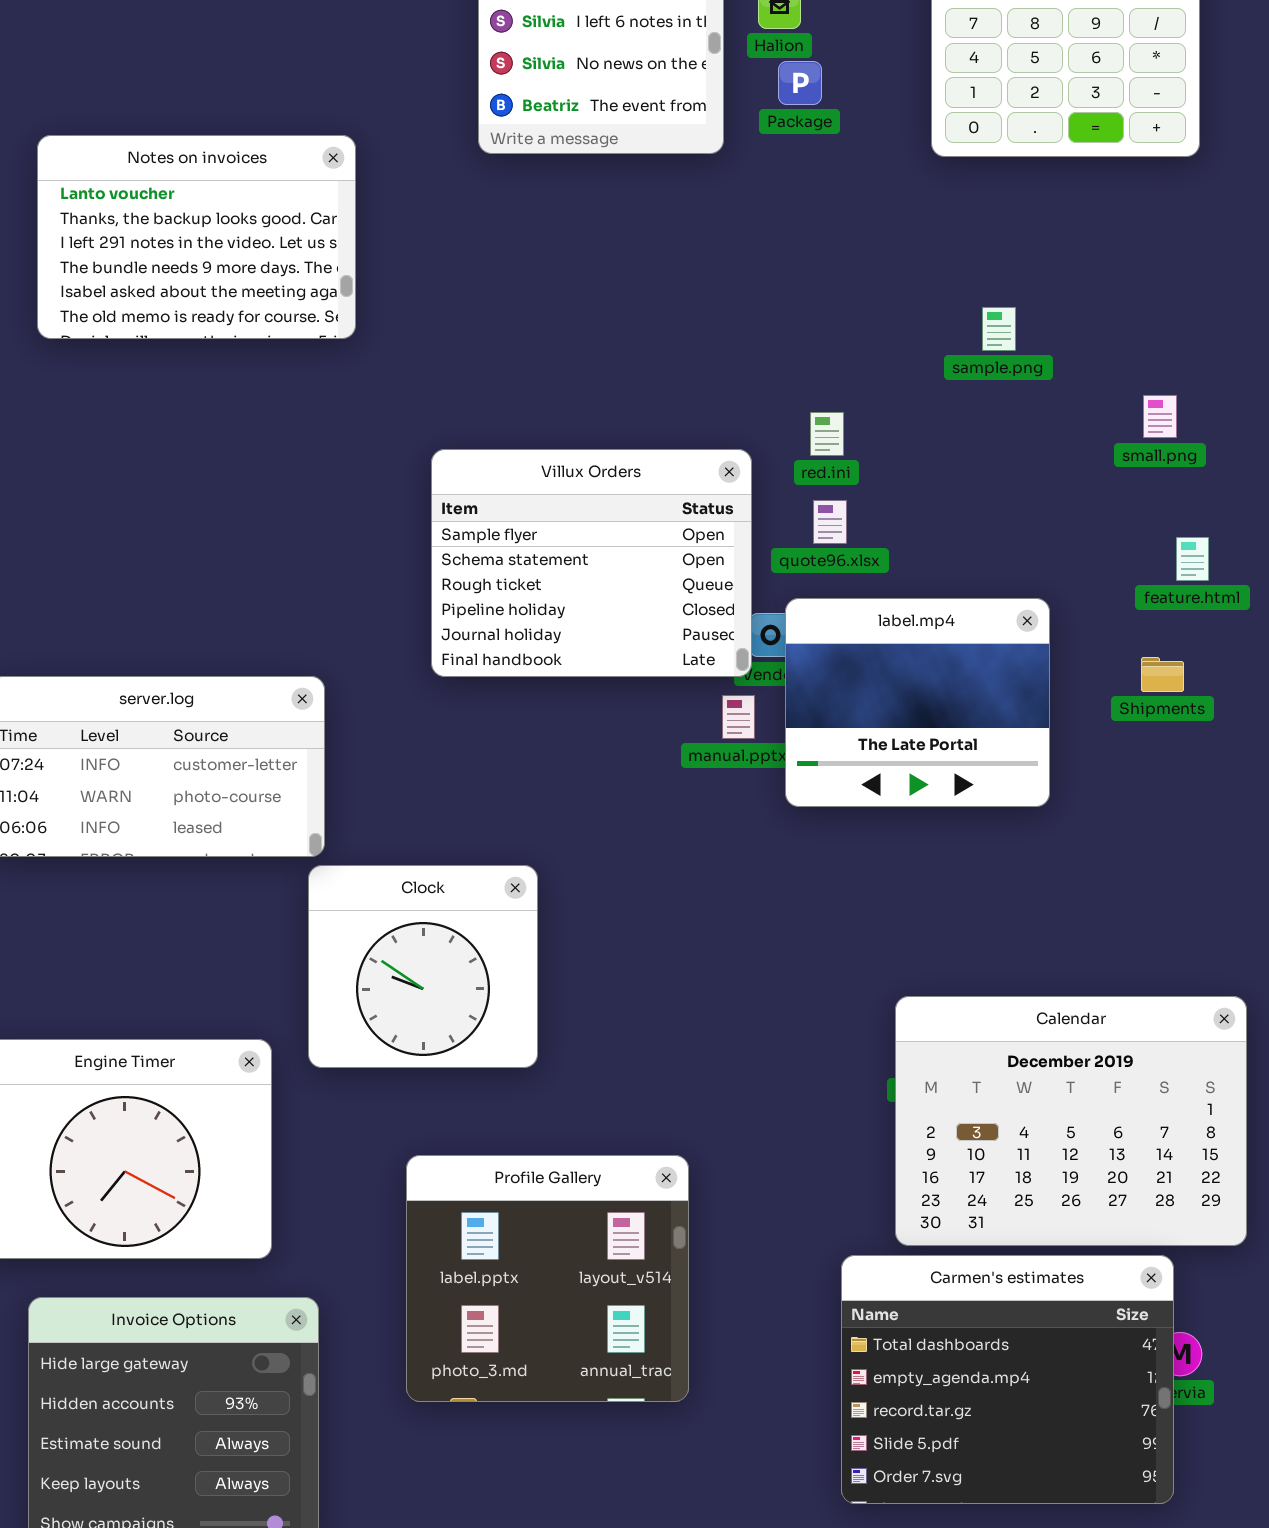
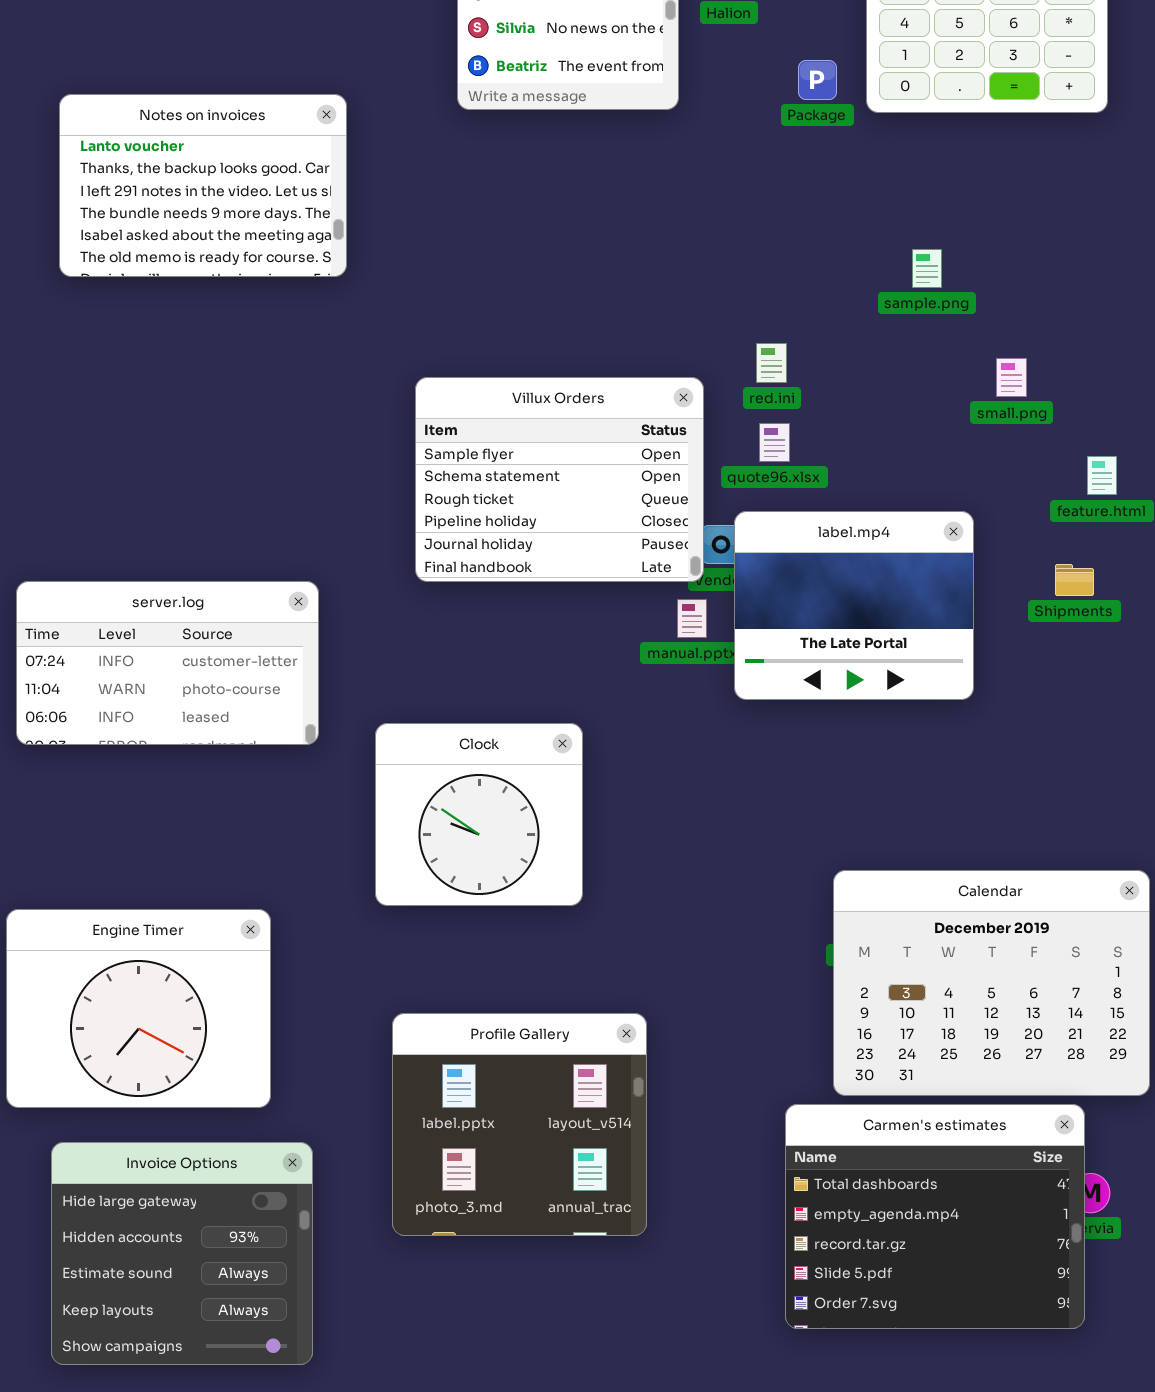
Package: [778,61,822,105] -> [798,60,837,100], moved
small.png: [1143,395,1177,438] -> [996,358,1027,397], moved
Clock: [308,865,538,1068] -> [375,723,583,906], moved

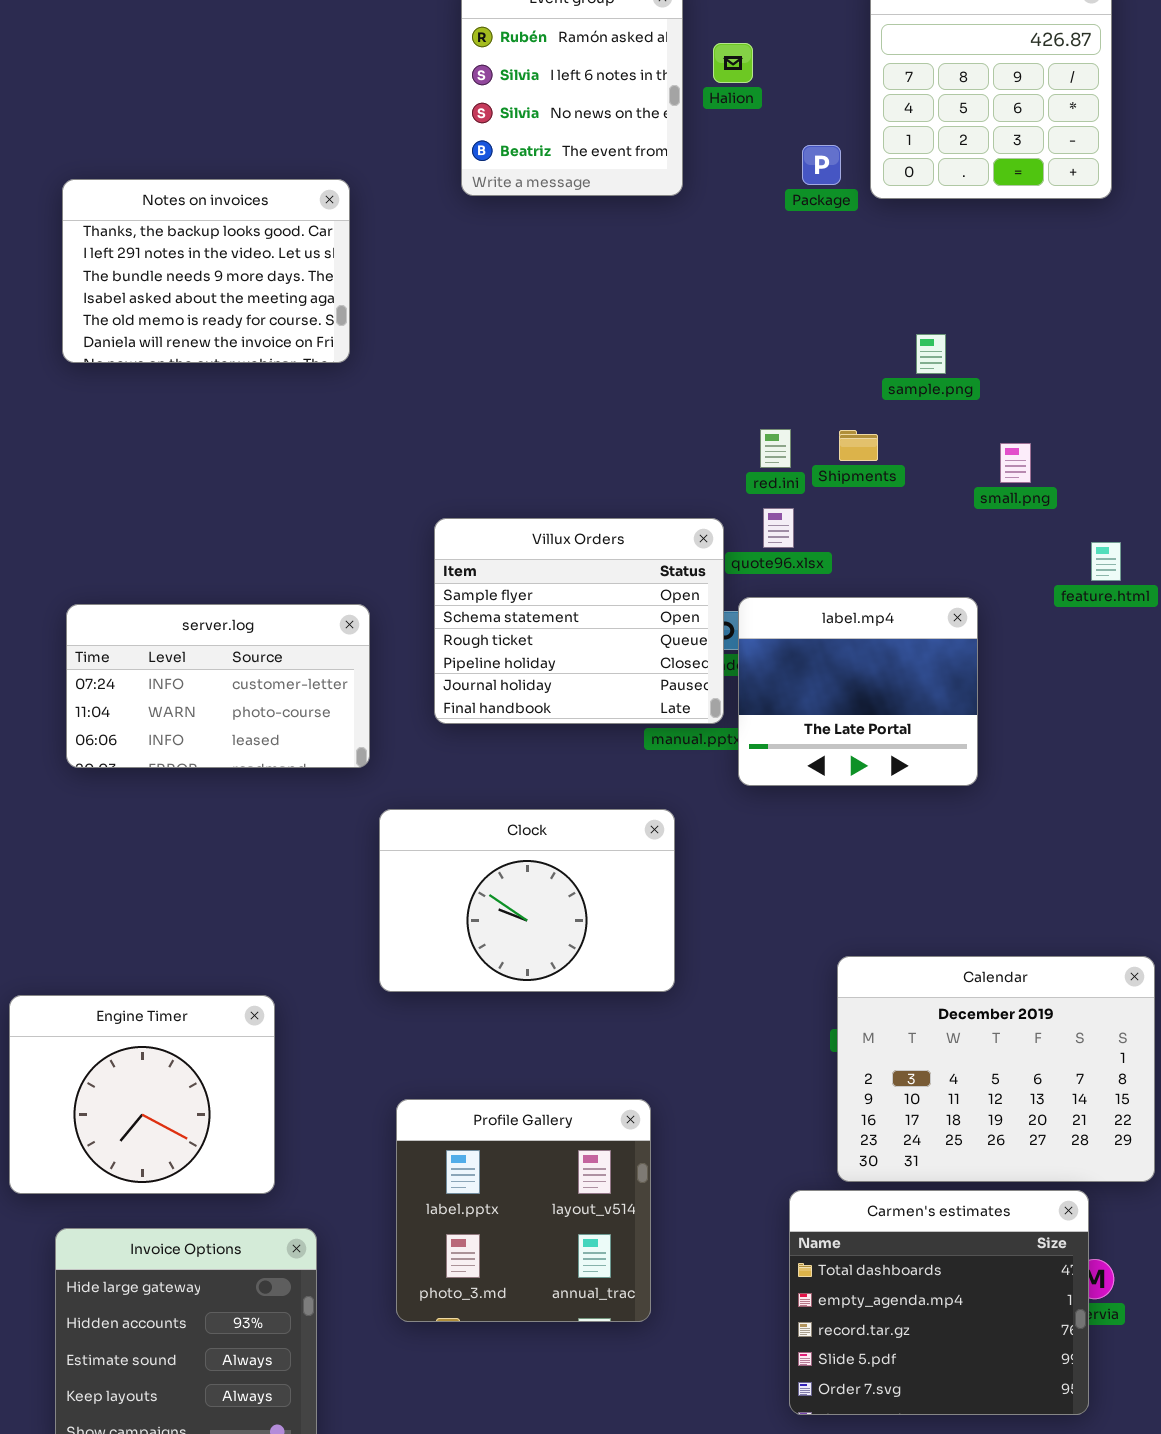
Notes on invoices: [59,94,347,277] -> [62,179,350,363], scrolled down 1 row
Villux Orders: [415,377,704,582] -> [434,518,724,724], moved
Shipments: [1055,564,1094,596] -> [839,430,878,461], moved
server.log: [16,581,319,745] -> [66,604,370,768], moved
Clock: [375,723,583,906] -> [379,809,675,992], resized

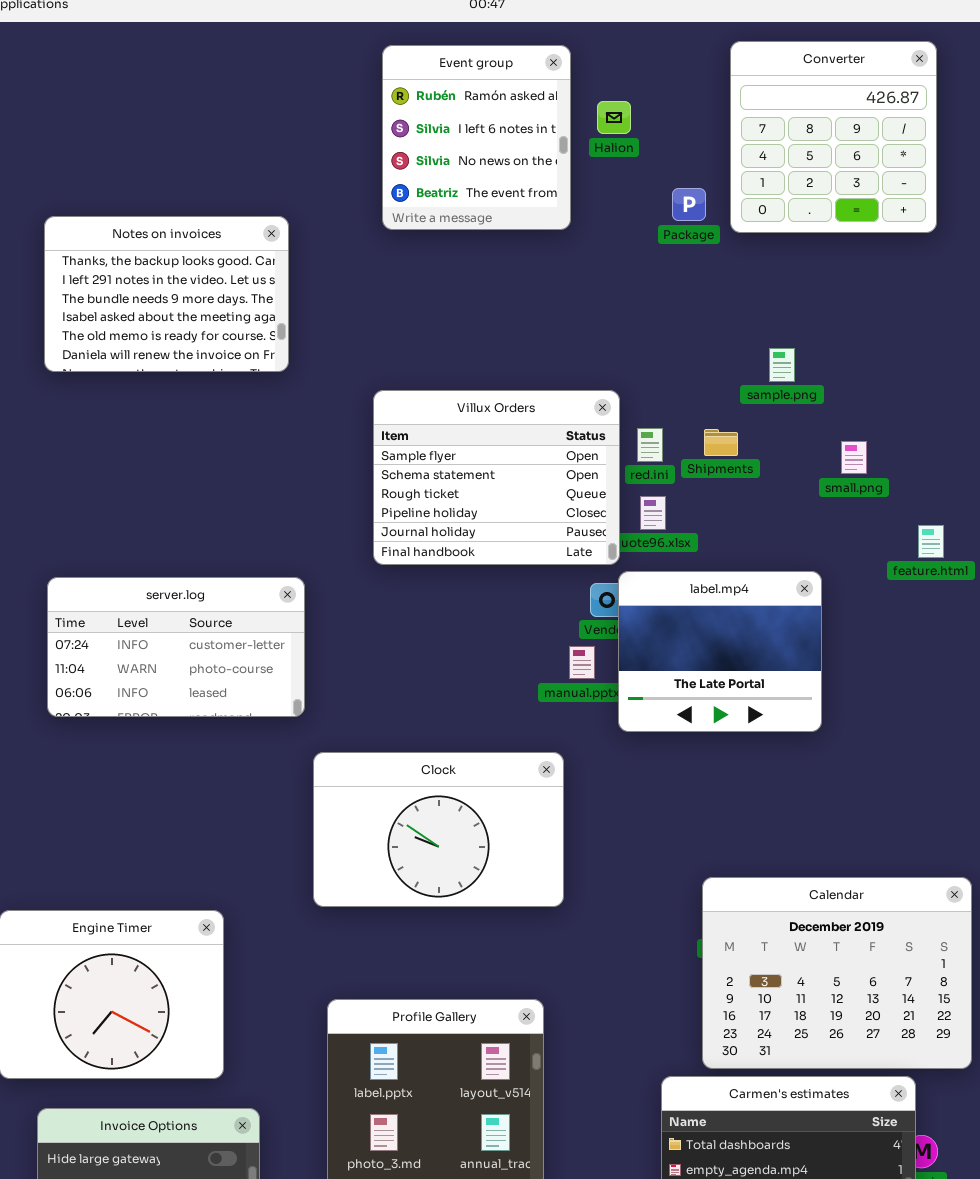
Villux Orders: [434,518,724,724] -> [373,390,620,565], moved

